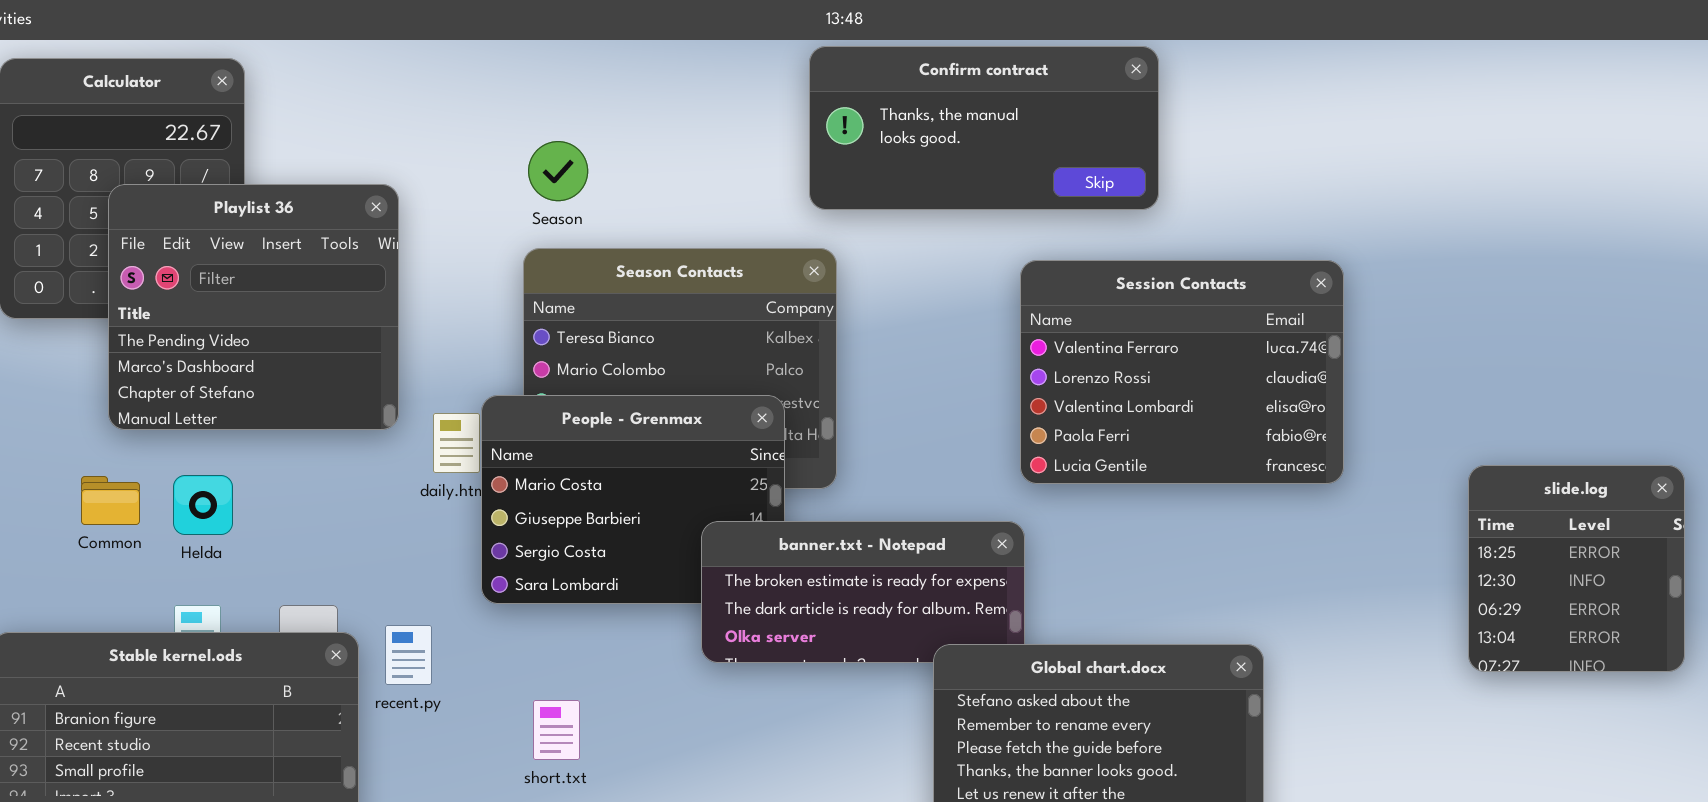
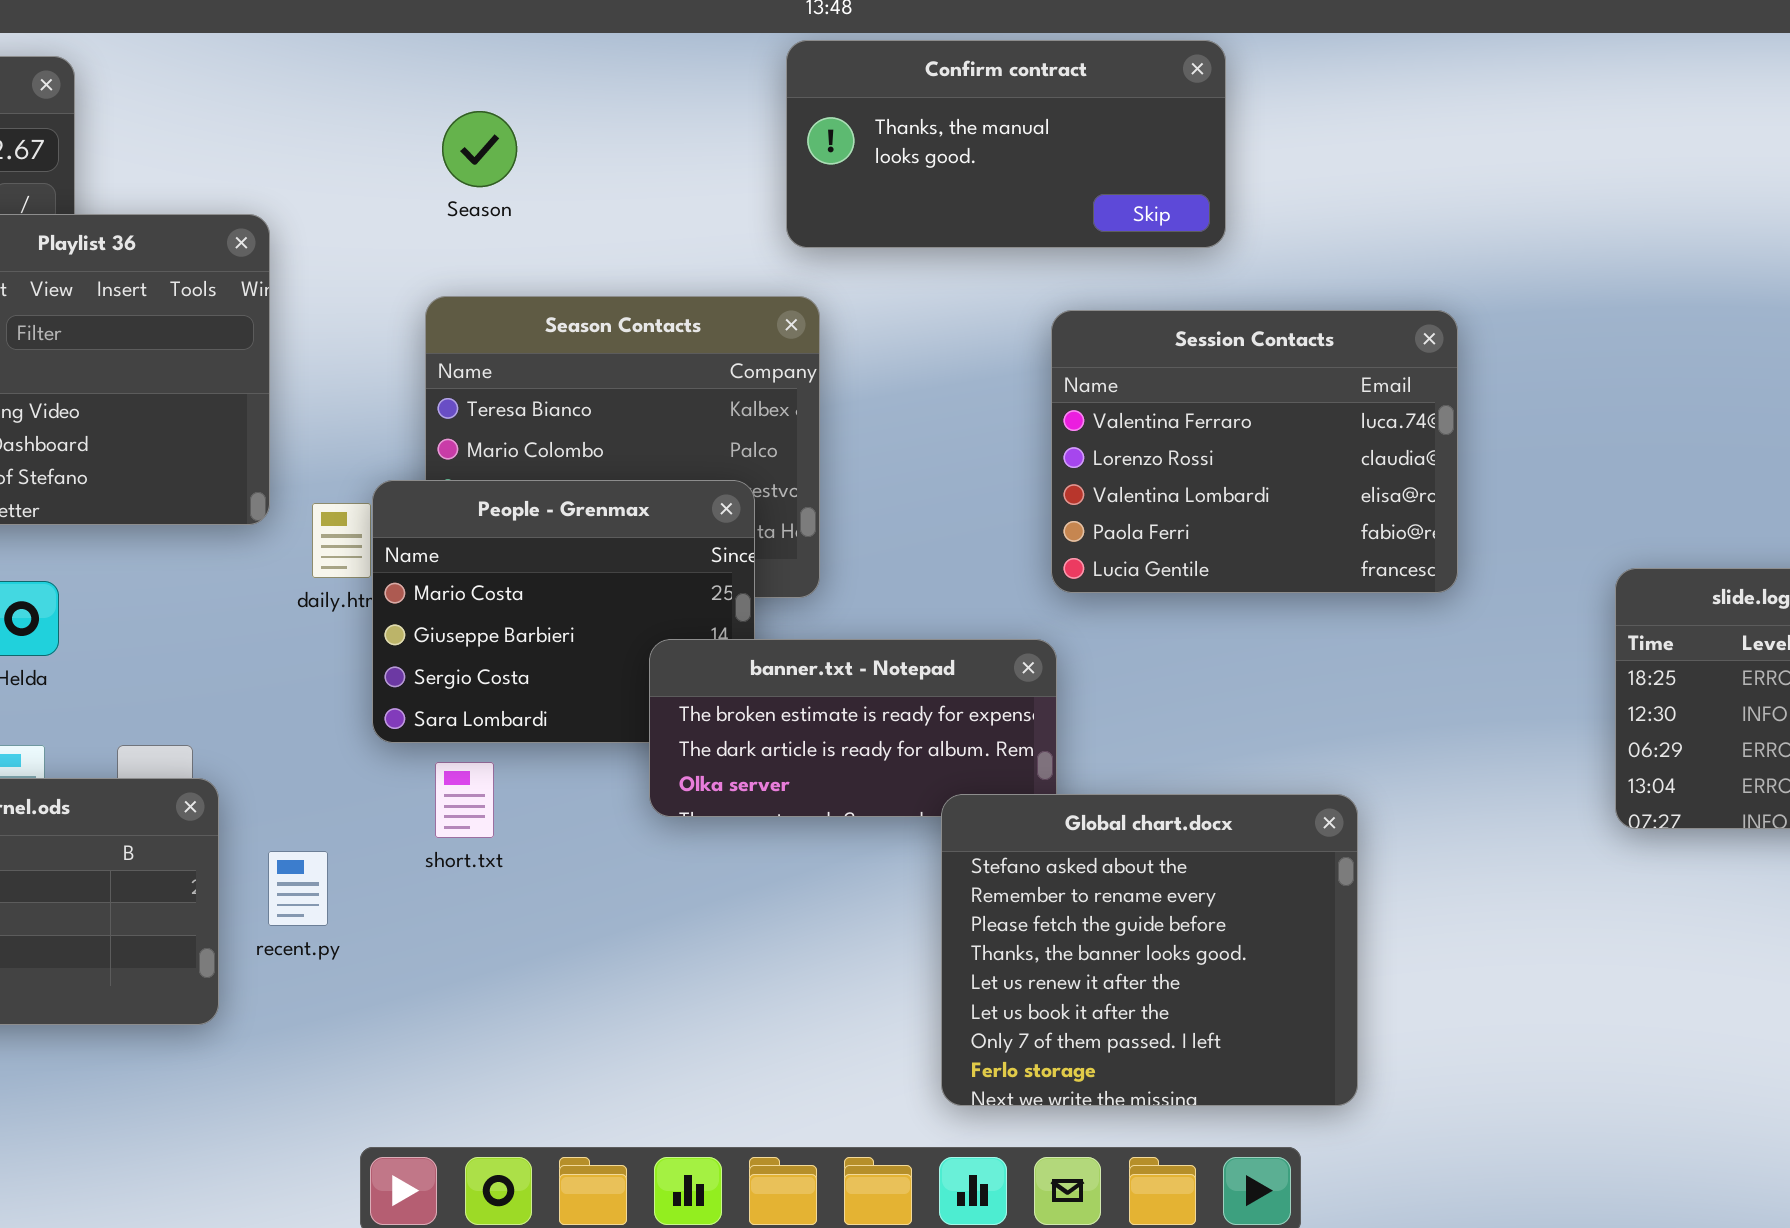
Season: [528,141,588,201] -> [442,111,517,187], moved
recent.py: [385,625,432,685] -> [268,851,328,926], moved
short.txt: [533,700,580,760] -> [435,762,494,838], moved

